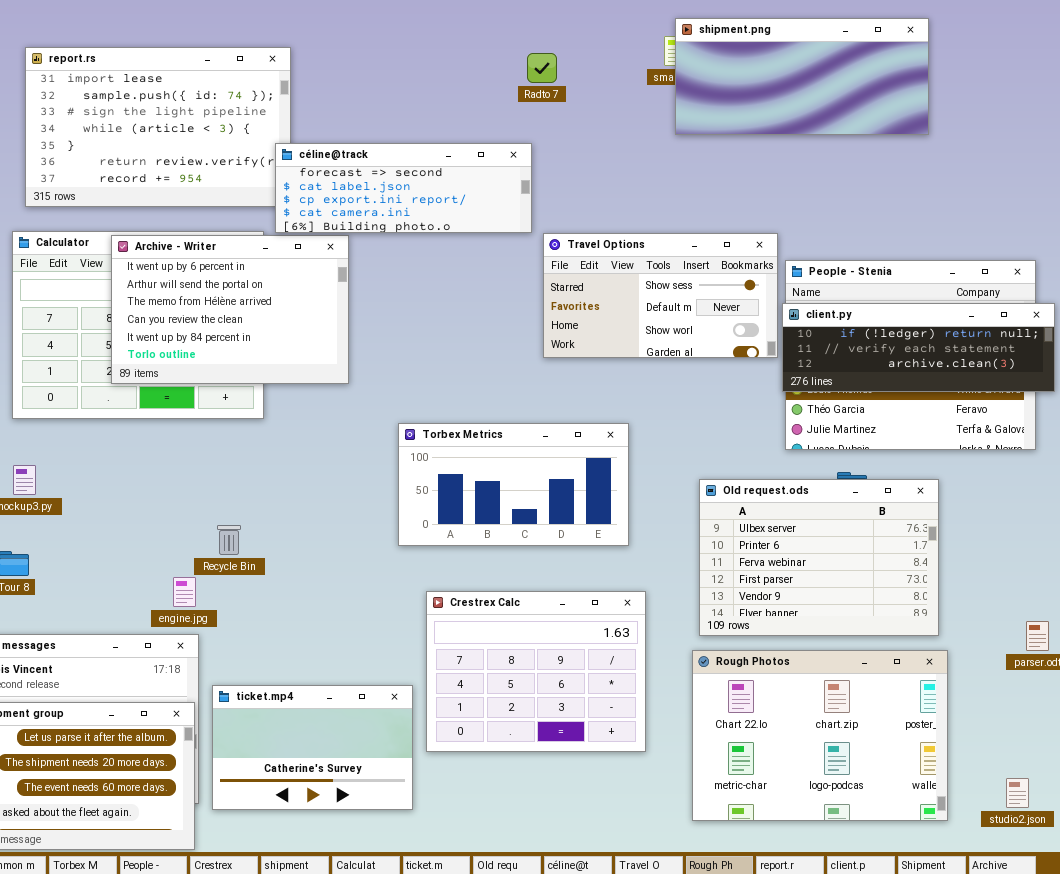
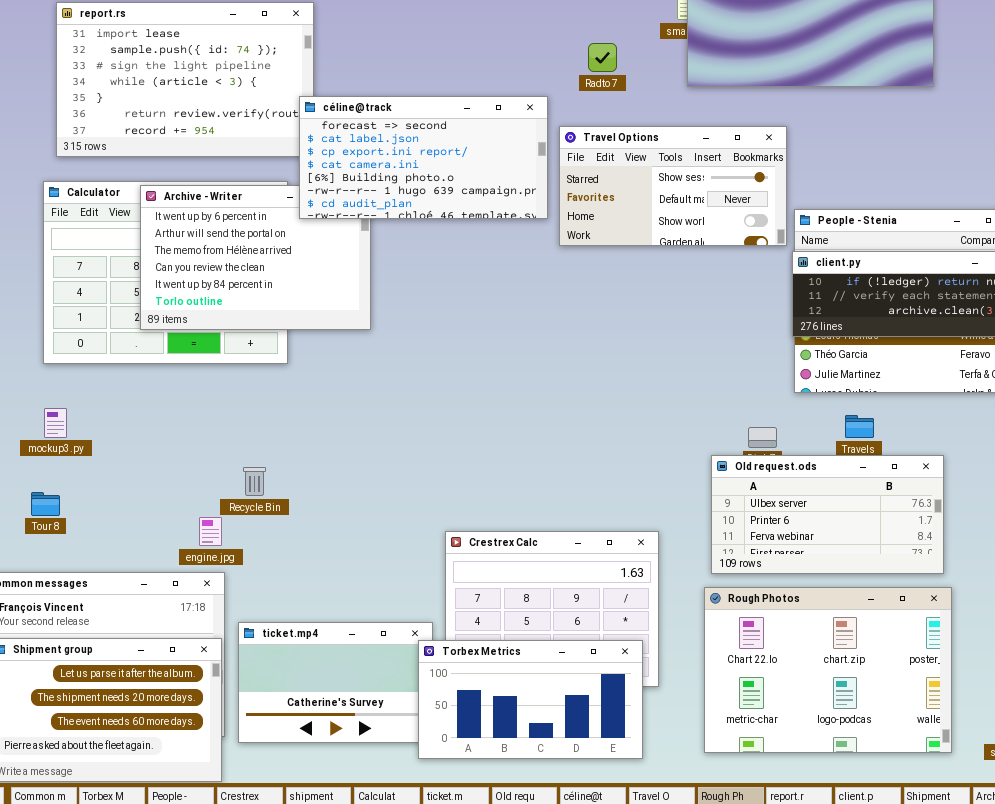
Radto 7: [527,53,557,83] -> [588,43,617,72], moved
céline@track: [275,143,532,233] -> [299,96,548,219], resized
Travel Options: [543,233,778,358] -> [559,126,787,246], moved
Torbex Metrics: [398,423,629,546] -> [418,640,643,759], moved
Old request.ods: [699,479,939,636] -> [711,455,944,574], resized

